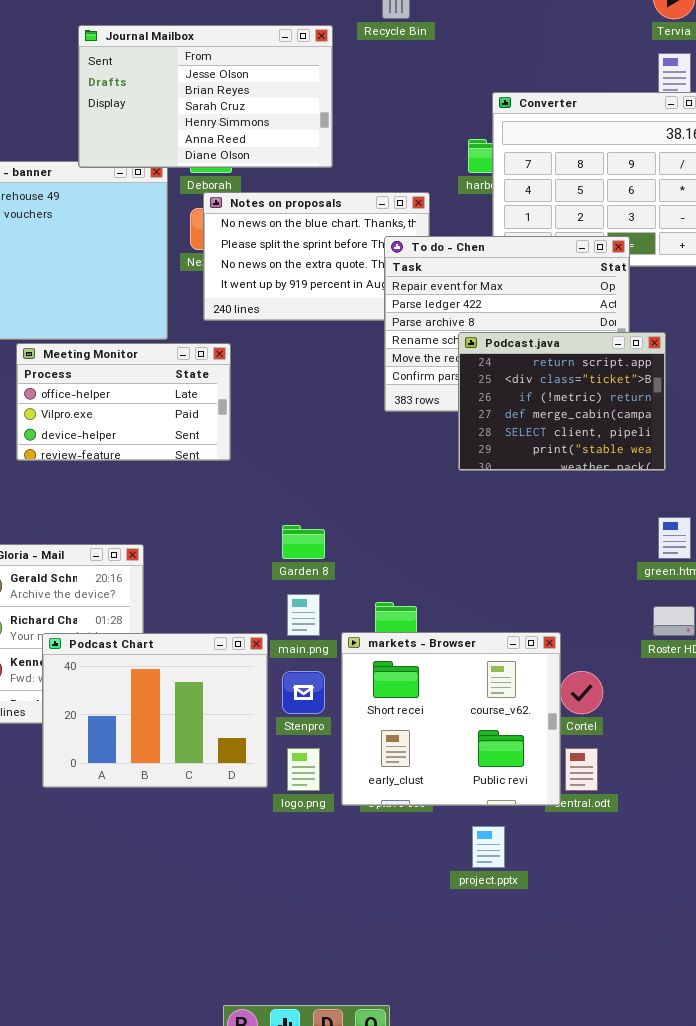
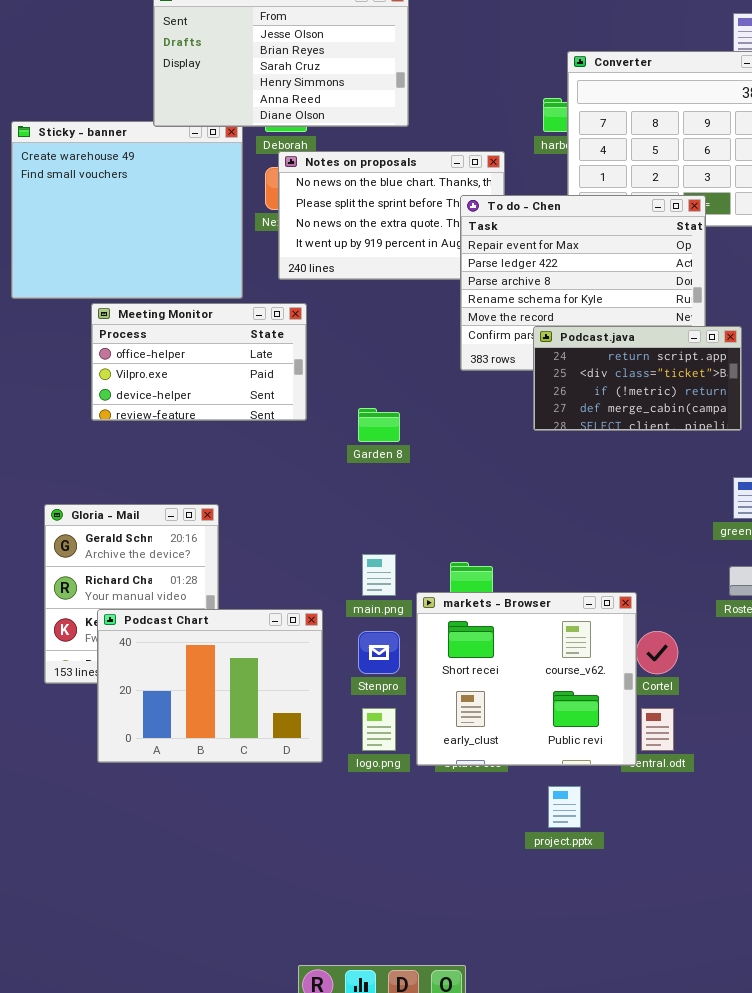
Podcast.java: [458,332,666,471] -> [533,326,742,431], resized
Garden 8: [282,525,325,559] -> [358,408,400,442], moved
Podcast Chart: [42,633,268,788] -> [97,609,323,763], moved

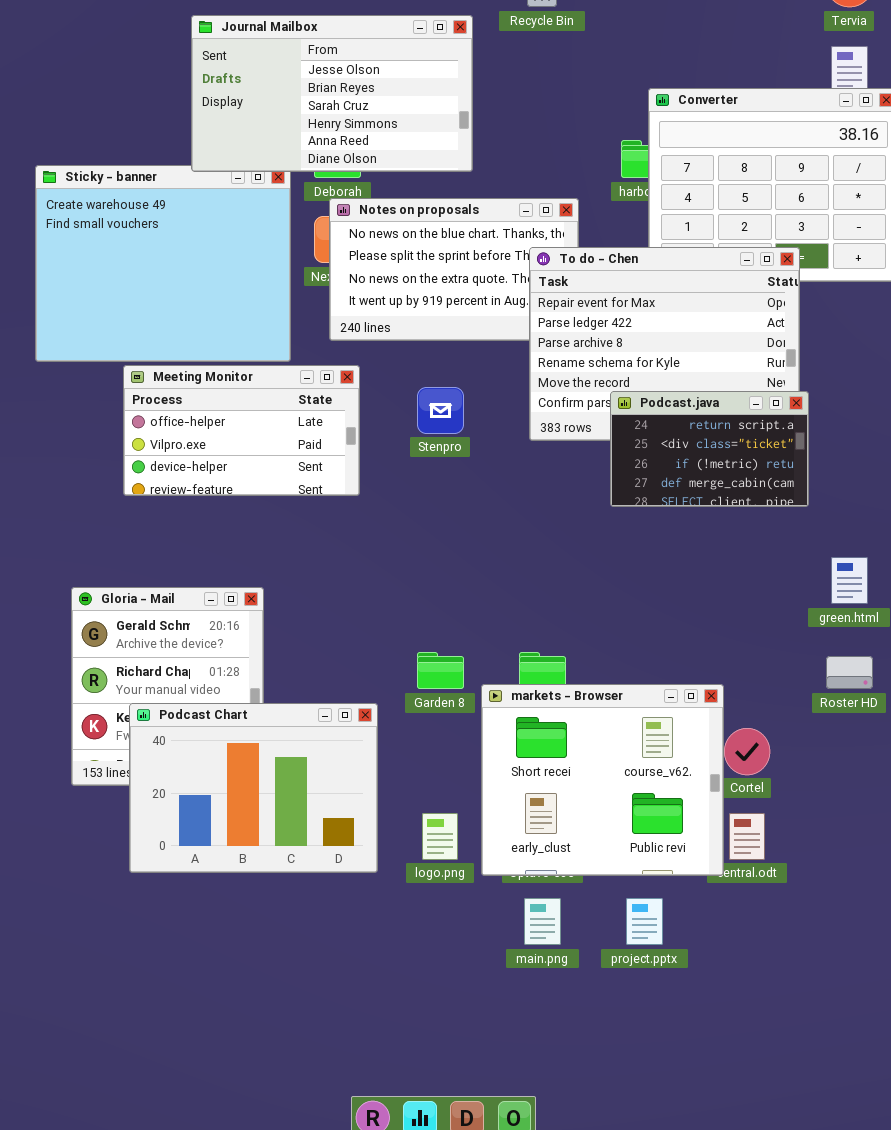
Podcast.java: [533,326,742,431] -> [610,391,809,507], resized
Garden 8: [358,408,400,442] -> [417,652,464,689], moved
main.png: [362,554,396,596] -> [524,898,561,945], moved
Stenpro: [358,631,400,674] -> [417,387,464,434], moved

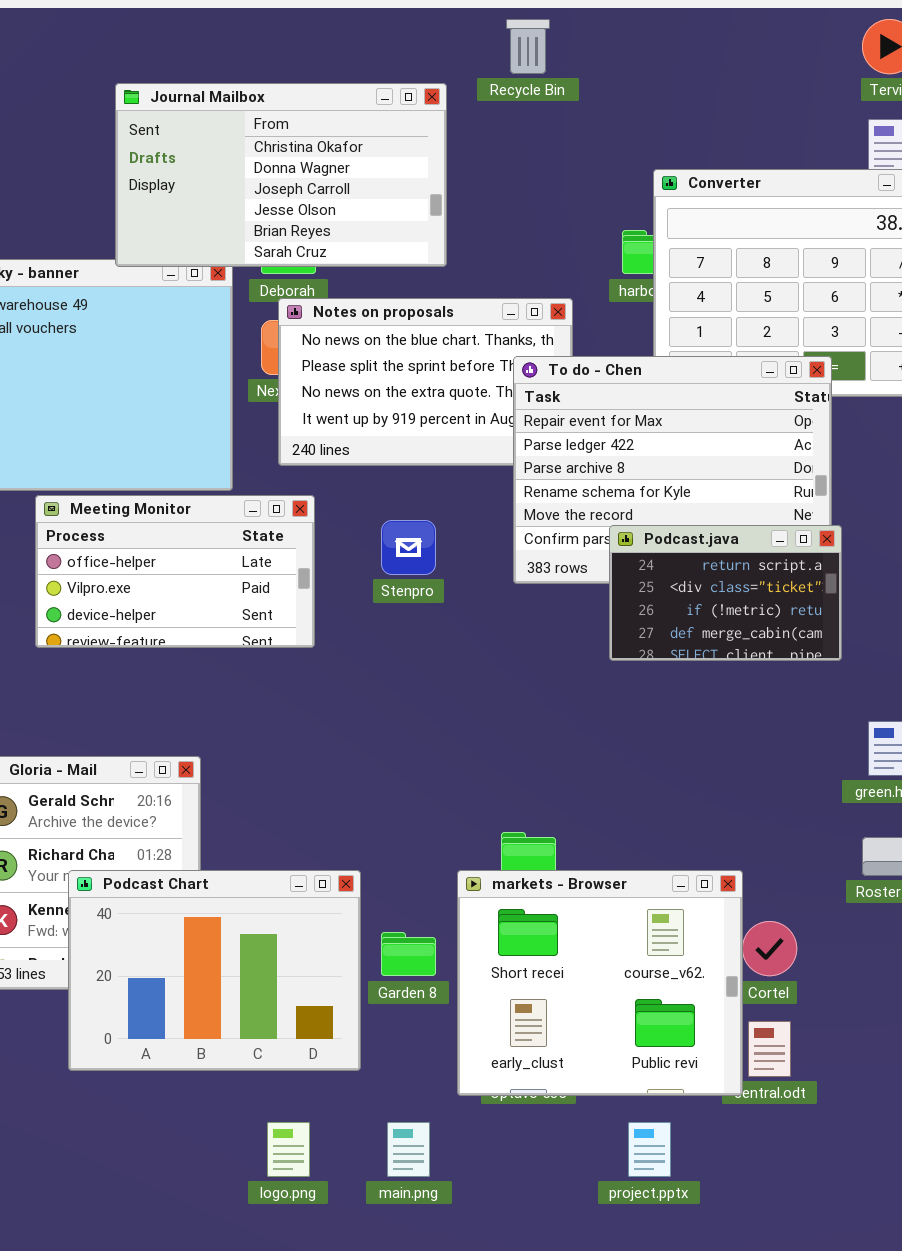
Journal Mailbox: [191,15,473,172] -> [115,83,447,267], scrolled up 3 rows
Garden 8: [417,652,464,689] -> [381,932,436,976], moved
Podcast Chart: [129,703,378,873] -> [68,870,361,1071], moved
logo.png: [422,813,458,860] -> [267,1122,310,1177], moved
main.png: [524,898,561,945] -> [387,1122,430,1177], moved

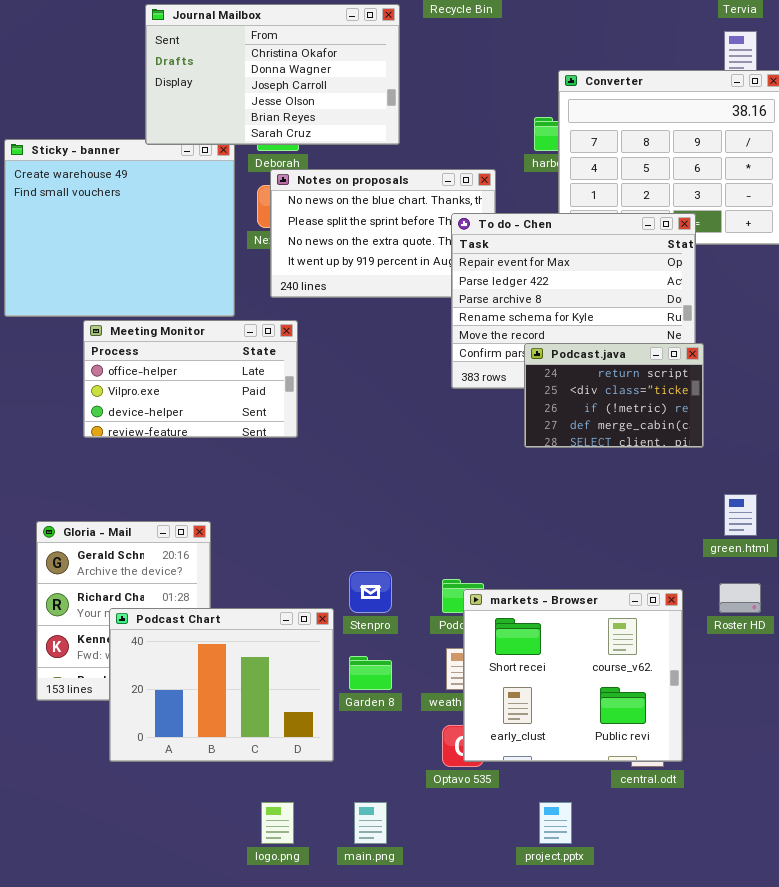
Stenpro: [381,520,436,575] -> [349,571,392,613], moved
markets - Browser: [457,870,743,1096] -> [463,589,683,762], moved

